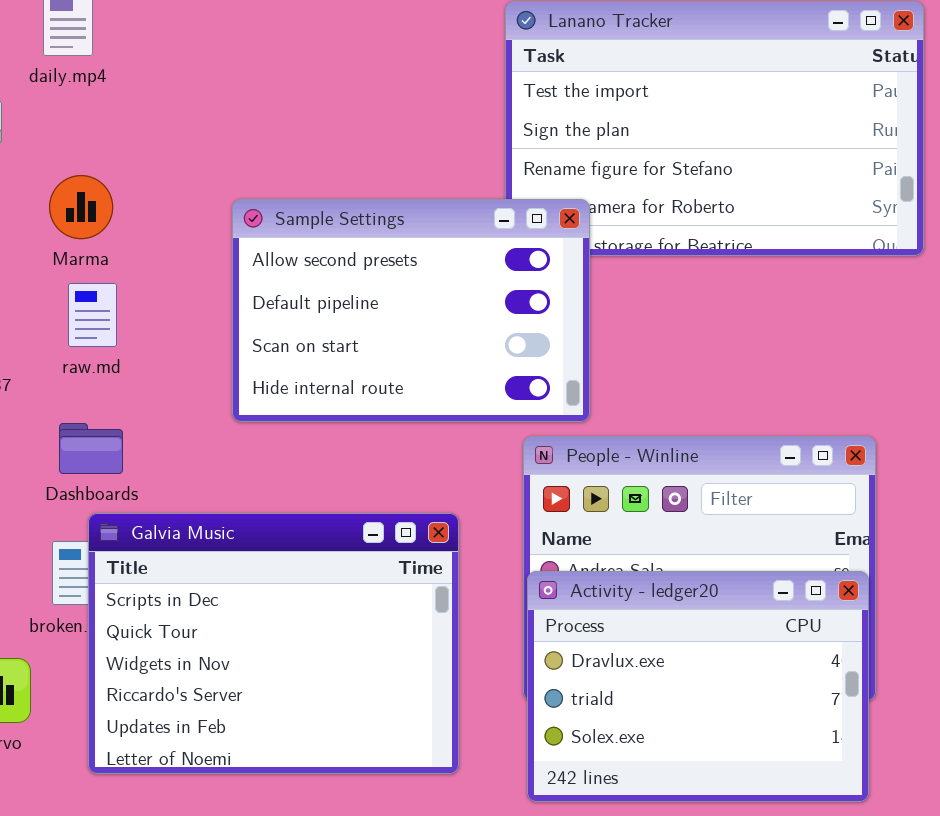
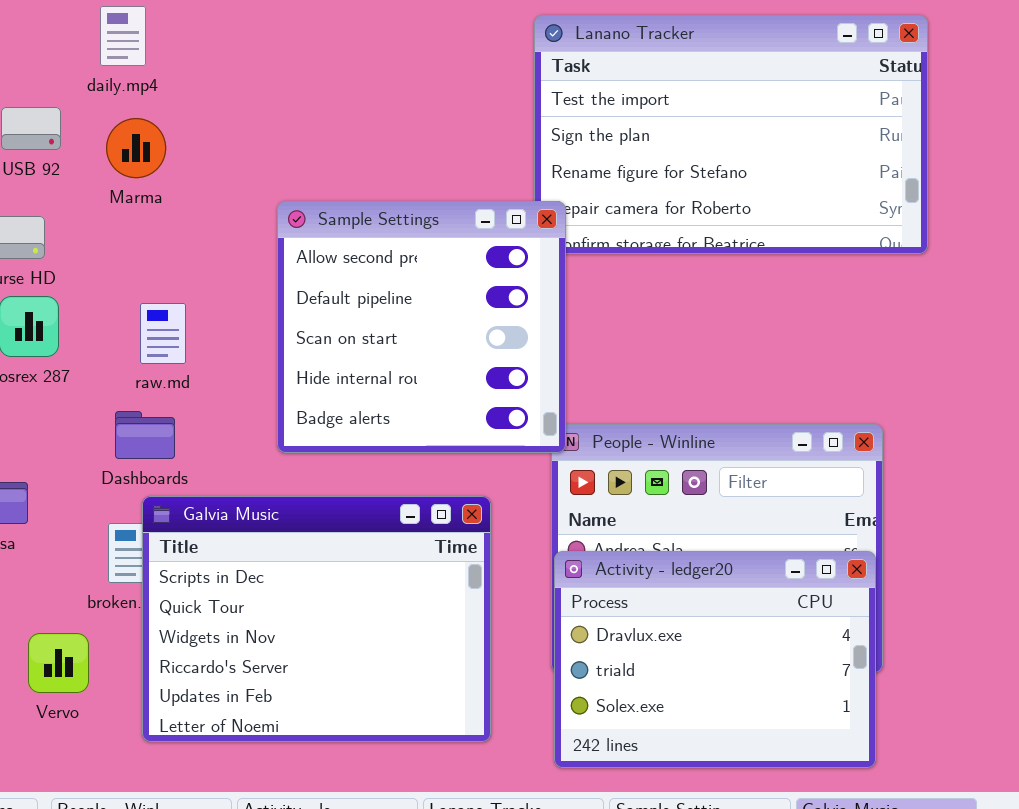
Marma: [49,175,113,239] -> [106,118,166,178], moved
Sample Settings: [232,199,590,422] -> [277,201,566,453], resized
raw.md: [68,283,117,347] -> [140,303,186,364], moved

